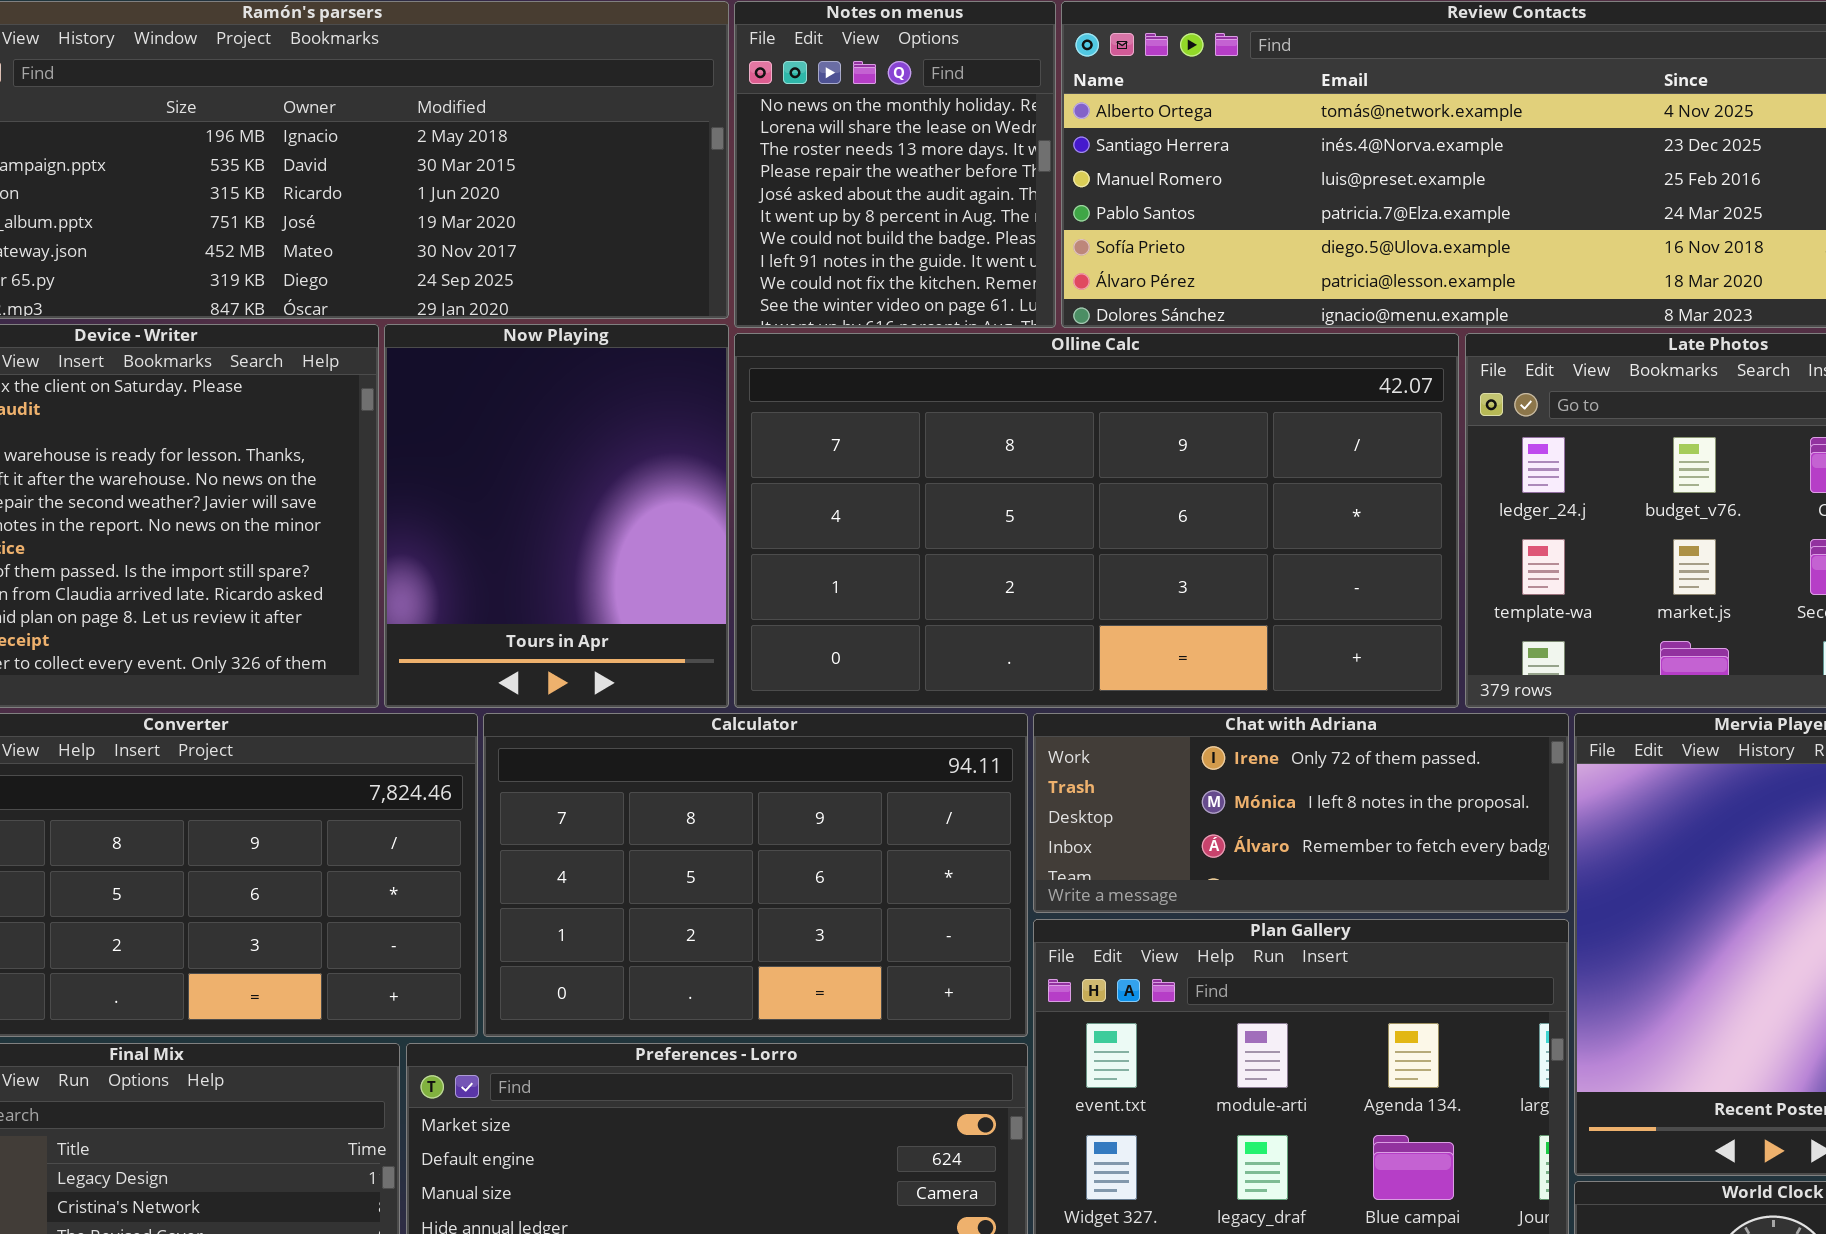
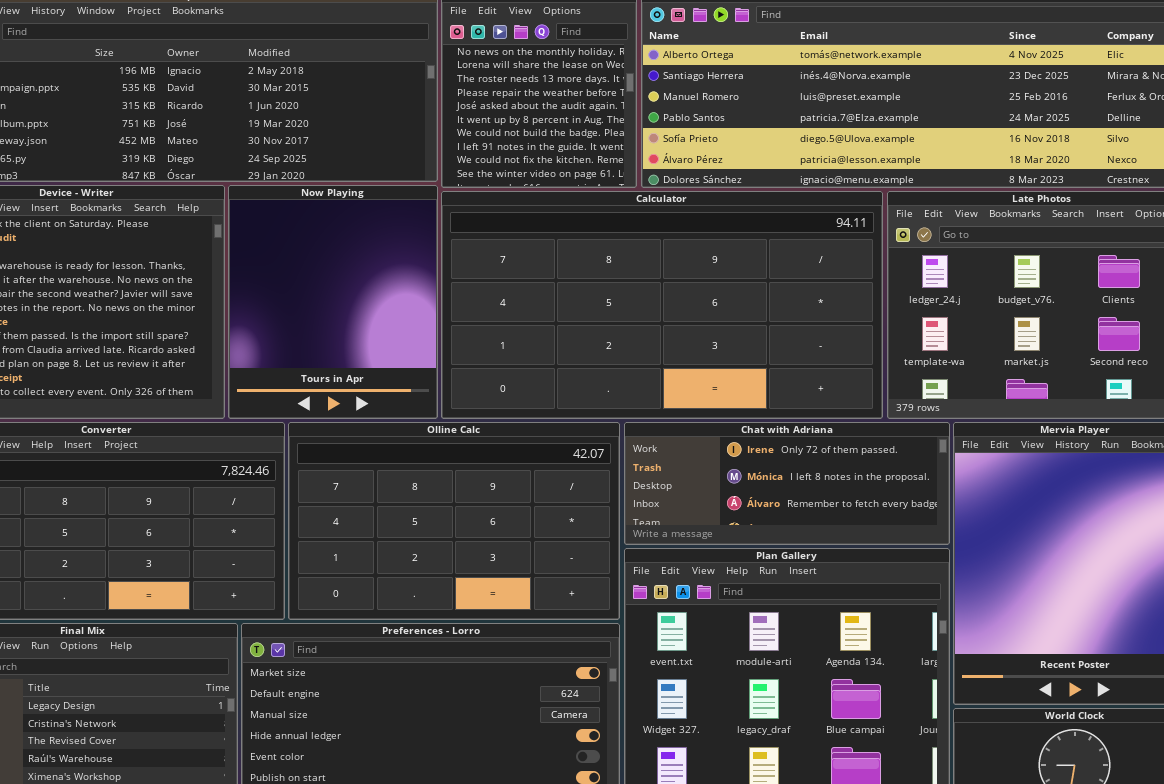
Olline Calc: [734,333,1459,708] -> [288,422,620,620], moved, resized
Calculator: [483,713,1028,1037] -> [441,191,883,419], moved, resized

